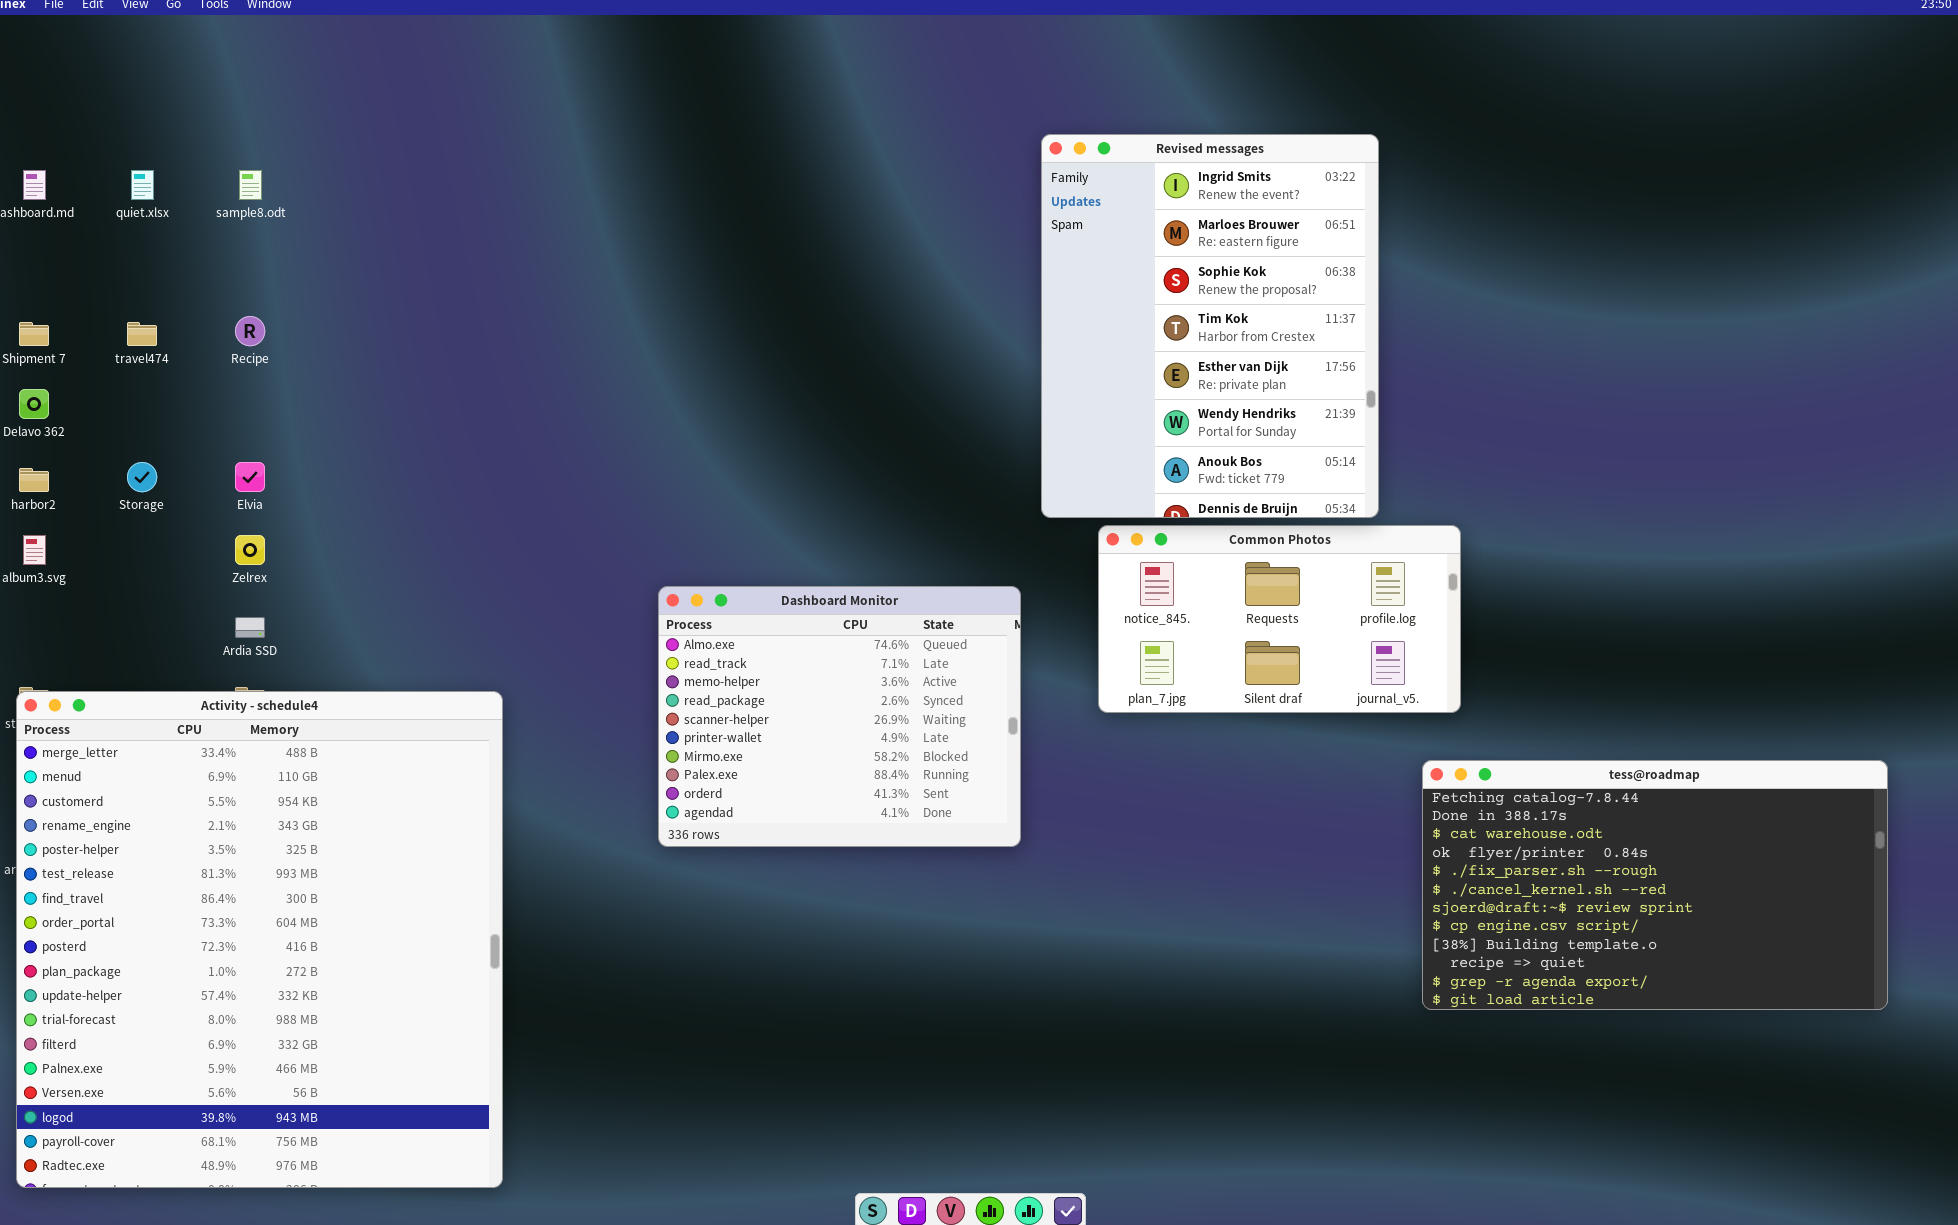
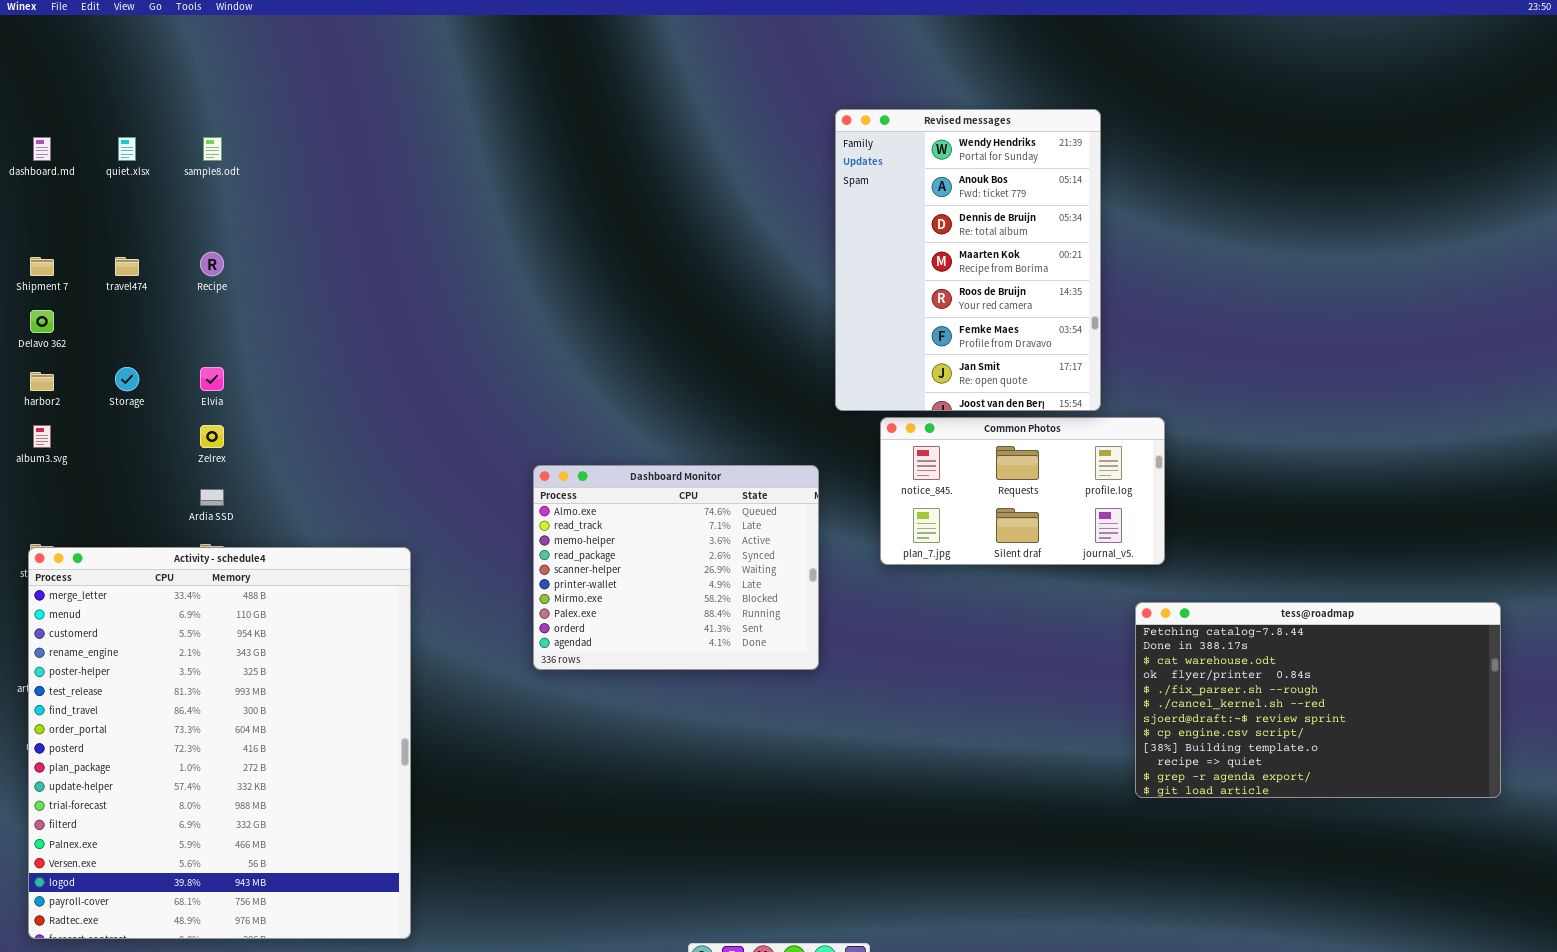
Revised messages: [1041,134,1379,518] -> [835,109,1101,411], scrolled down 5 rows

